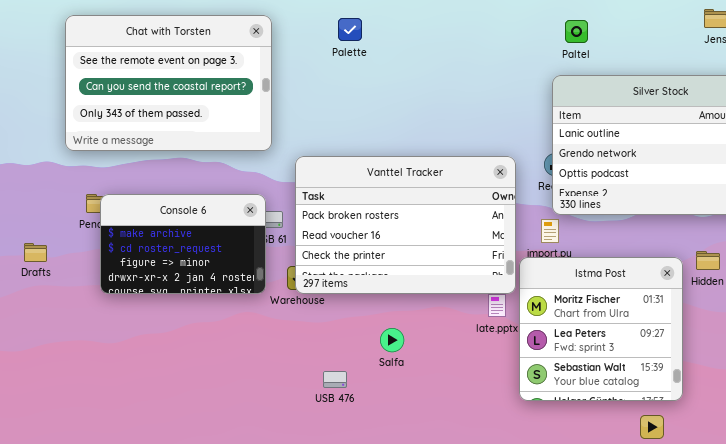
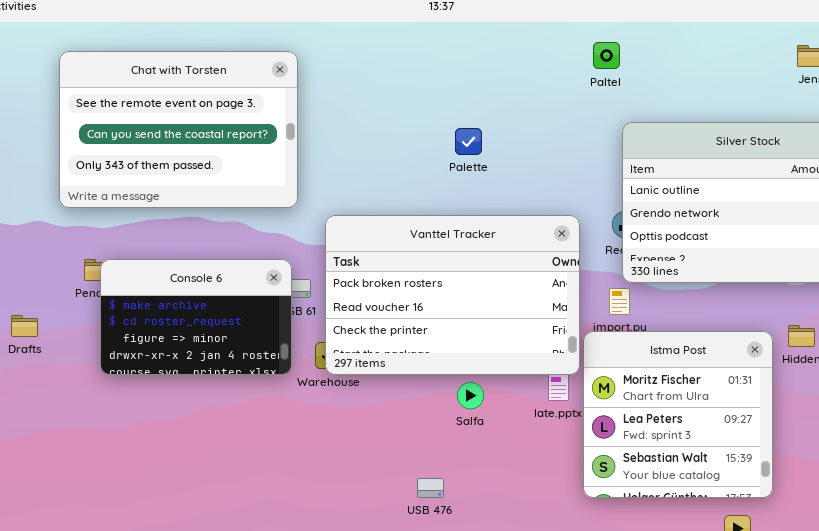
Palette: [338,18,362,41] -> [455,128,482,155], moved
Paltel: [565,20,588,43] -> [593,42,620,69], moved
Salfa: [380,328,404,352] -> [457,382,484,409], moved
USB 476: [323,371,347,388] -> [417,478,444,498], moved

